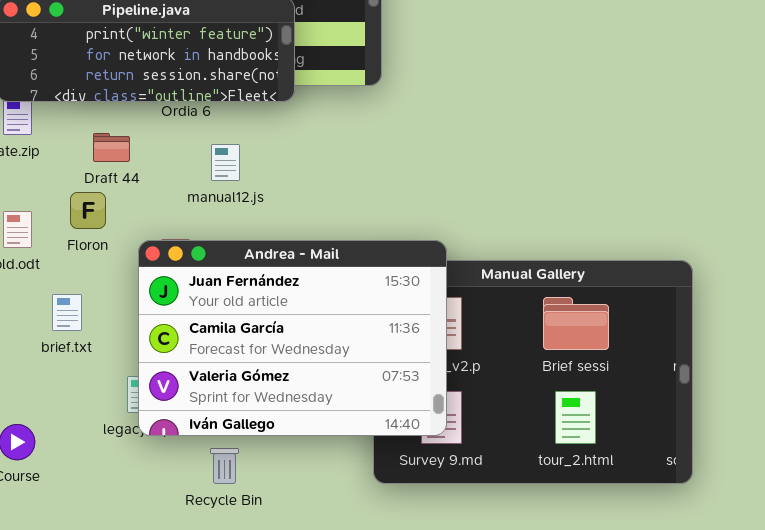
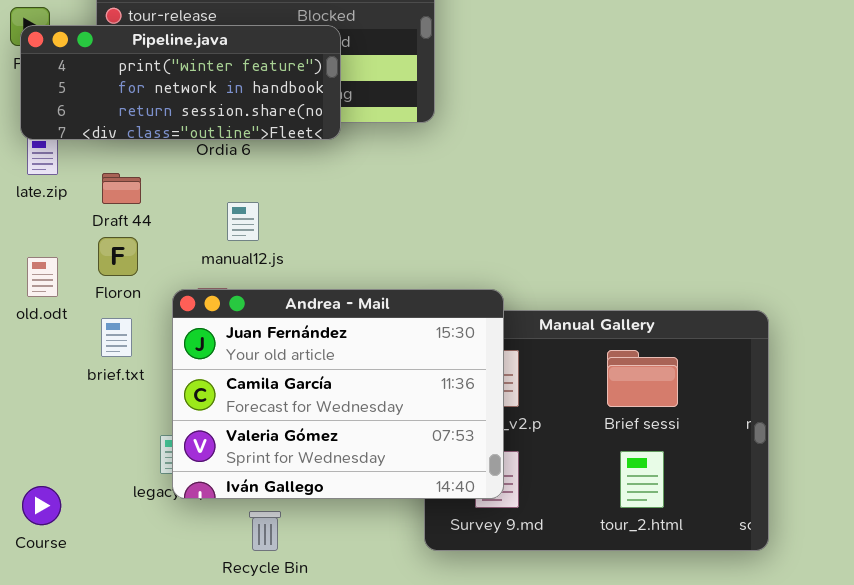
Draft 44: [93,133,130,162] -> [102,173,141,204], moved
manual12.js: [211,144,240,181] -> [227,202,259,241], moved
brief.txt: [52,294,82,331] -> [101,318,132,357], moved

